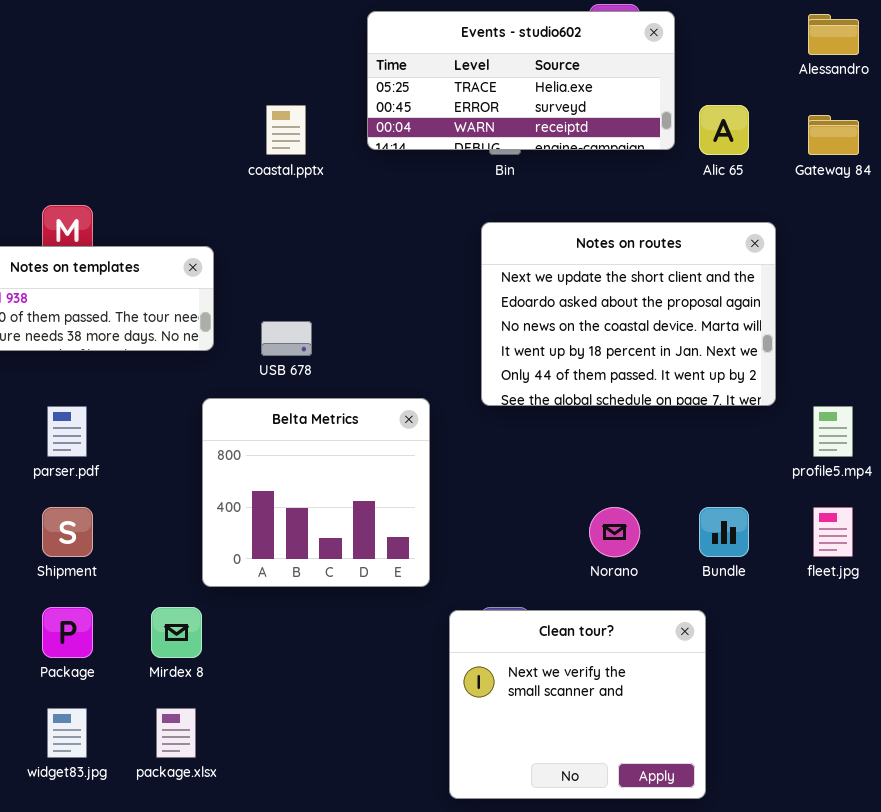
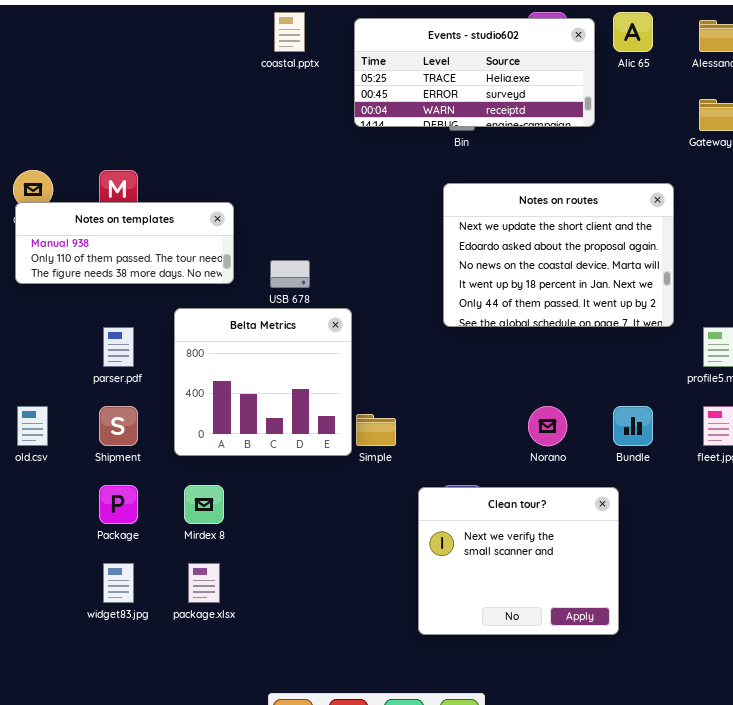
coastal.pptx: [266,105,306,155] -> [274,12,305,52], moved
Alic 65: [699,105,749,155] -> [613,12,653,52], moved
Belta Metrics: [202,398,430,587] -> [174,308,352,456], moved

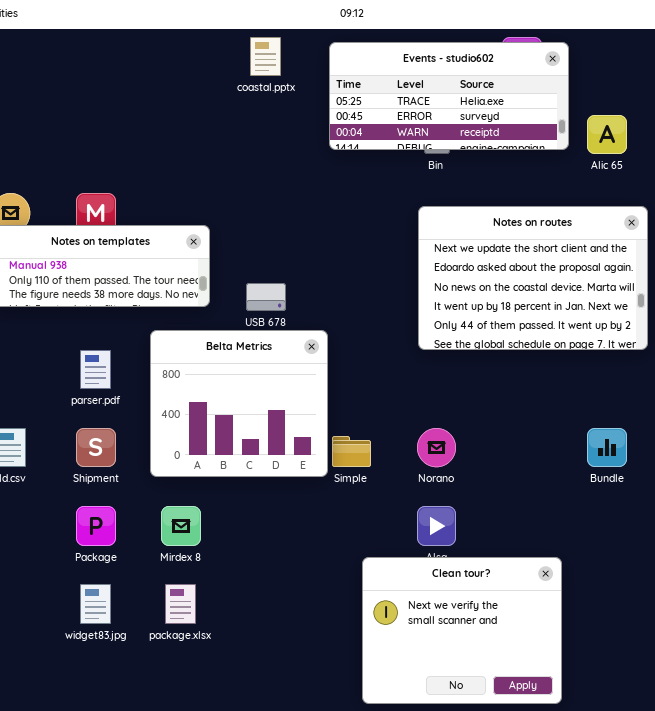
Alic 65: [613,12,653,52] -> [587,115,627,154], moved
Norano: [528,406,567,446] -> [417,428,456,467], moved
Clean tour?: [418,487,619,635] -> [362,557,562,704], moved

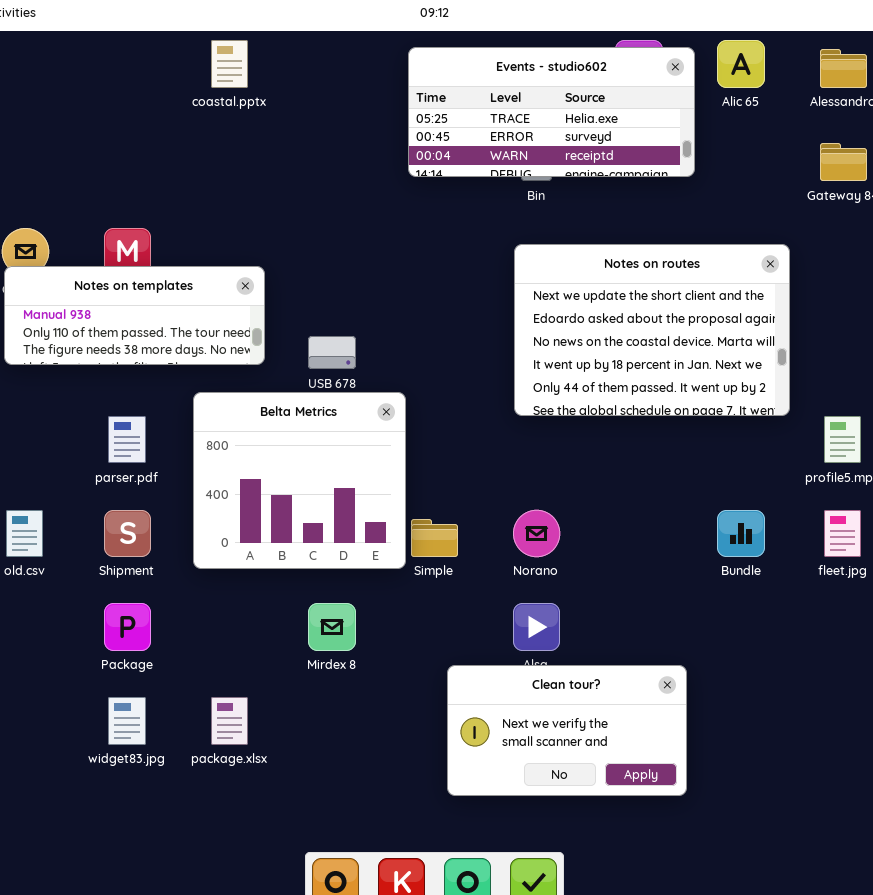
coastal.pptx: [250,37,281,76] -> [211,40,248,88], moved
Alic 65: [587,115,627,154] -> [717,40,765,88], moved
Mirdex 8: [161,506,201,546] -> [308,603,356,651], moved
Clean tour?: [362,557,562,704] -> [447,665,687,796], resized

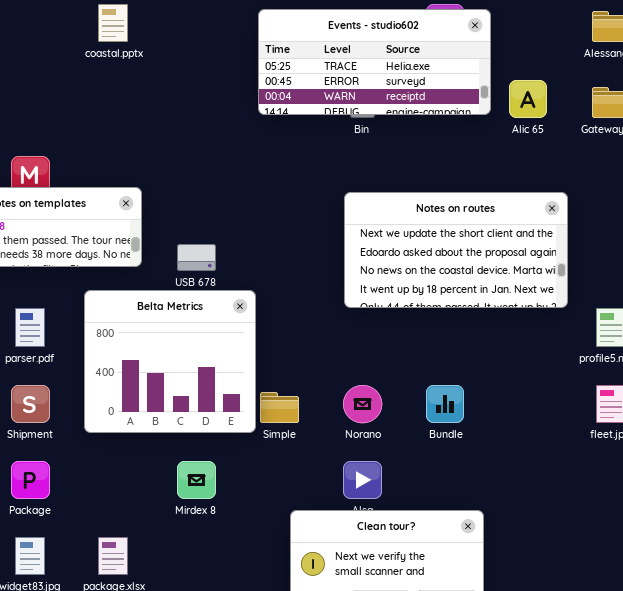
Alic 65: [717,40,765,88] -> [509,80,547,118], moved
Notes on routes: [514,244,790,416] -> [344,192,568,308], resized
Bundle: [717,510,765,557] -> [426,385,464,423], moved

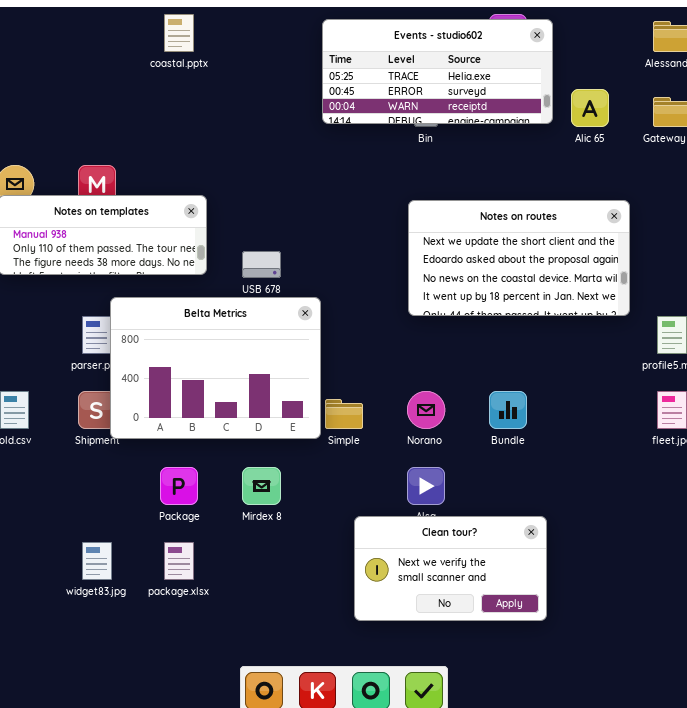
Belta Metrics: [84,290,256,433] -> [110,297,321,439], resized
Package: [11,461,50,499] -> [160,467,198,505], moved

